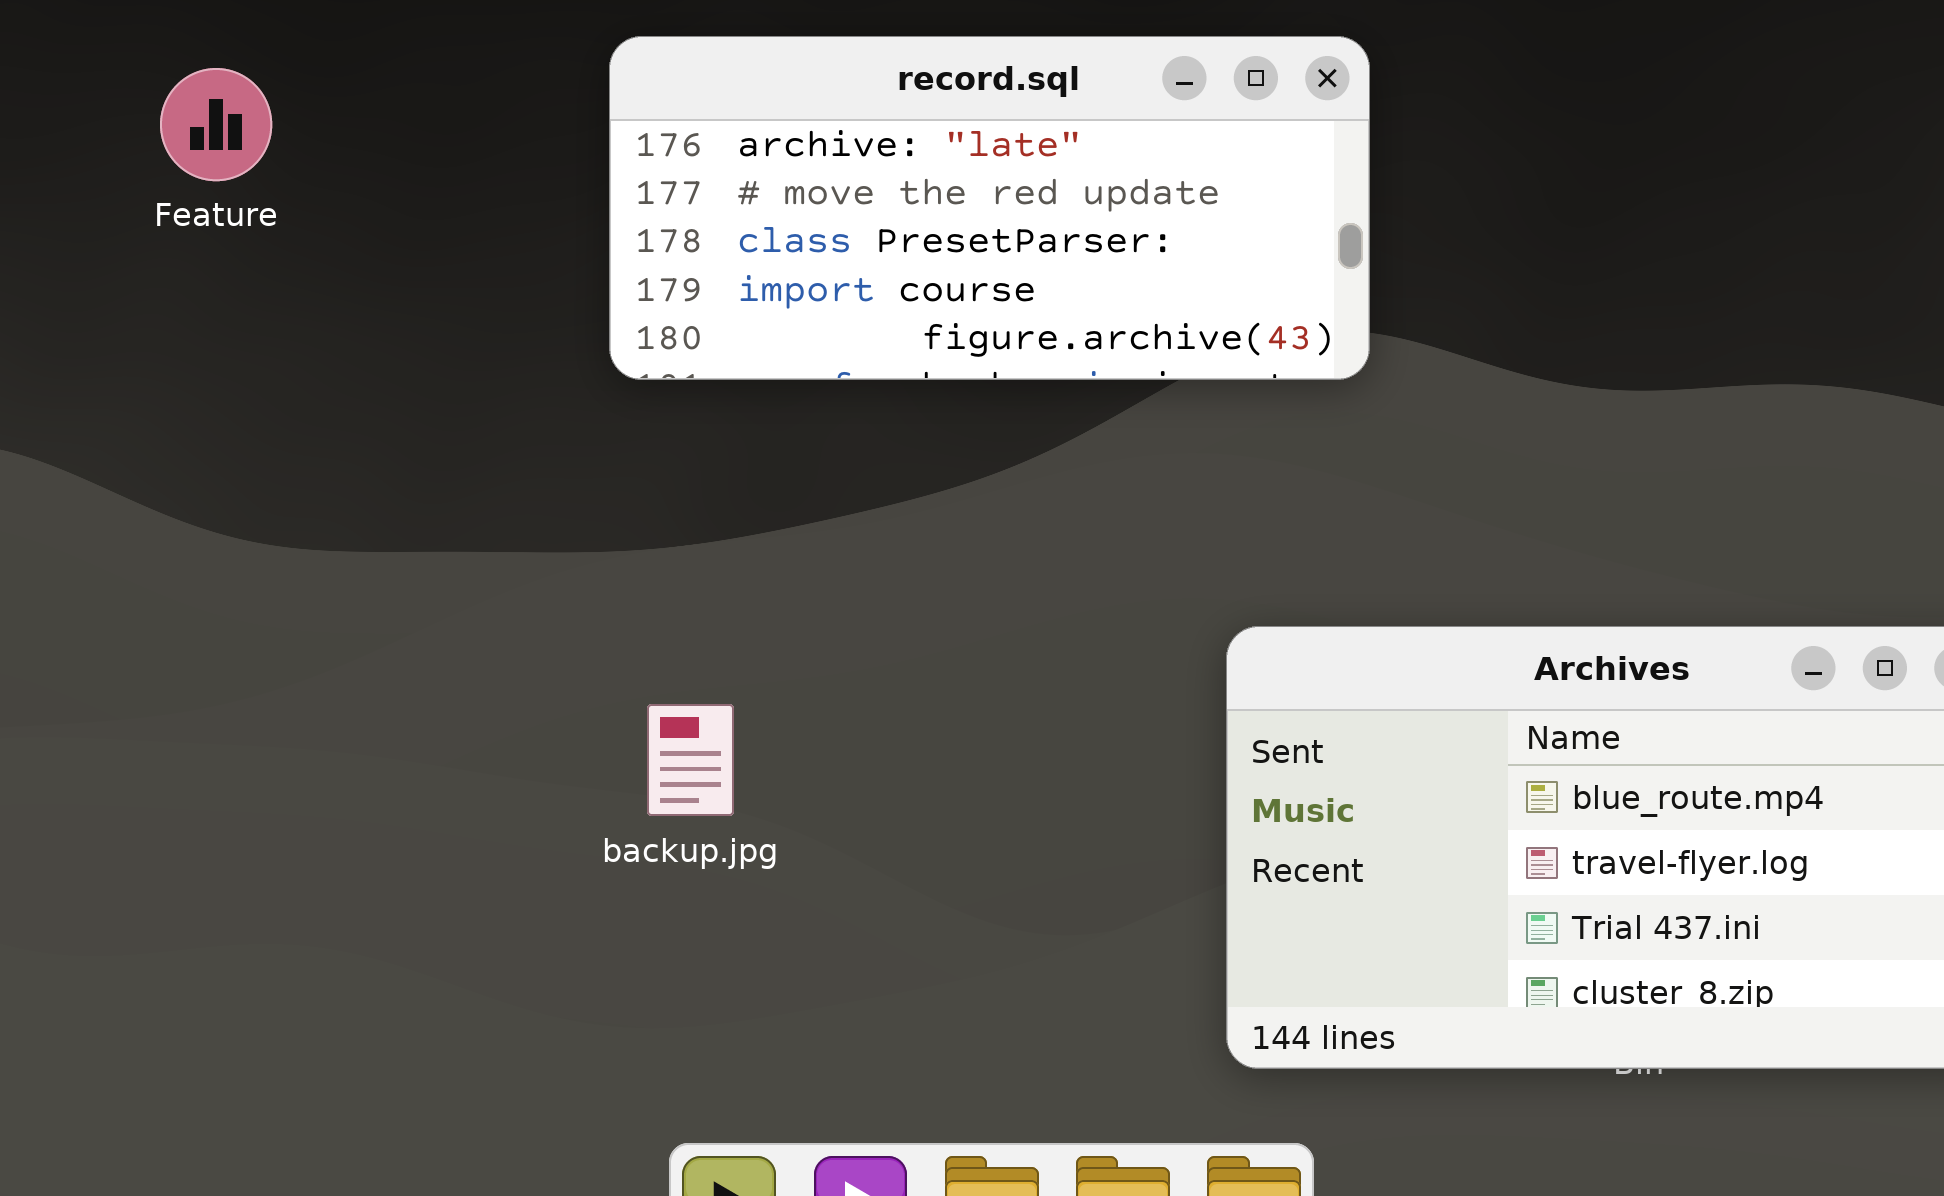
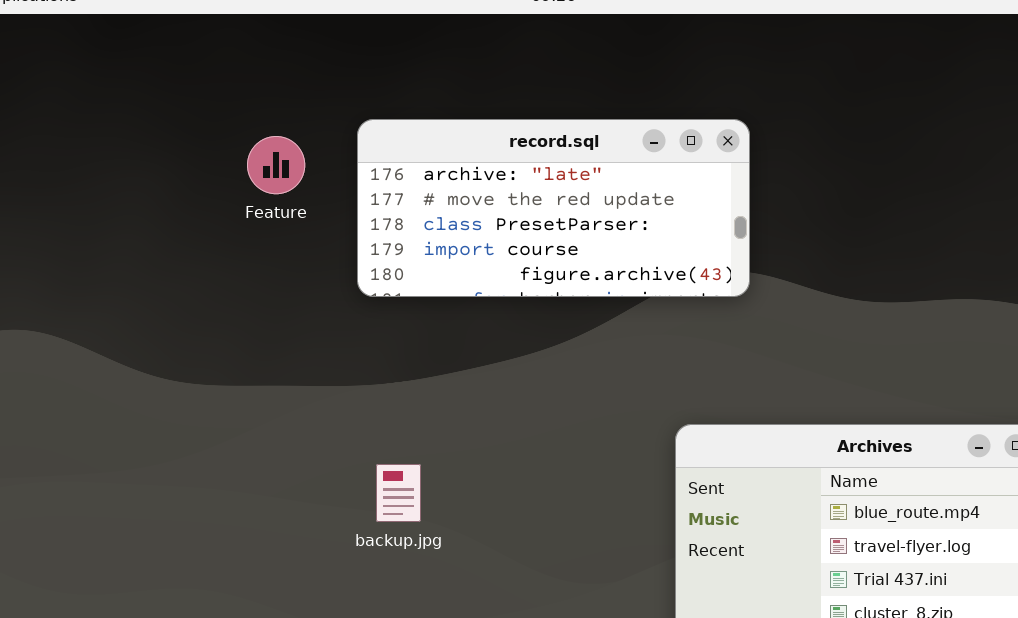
Feature: [160,68,272,181] -> [247,136,305,194], moved

